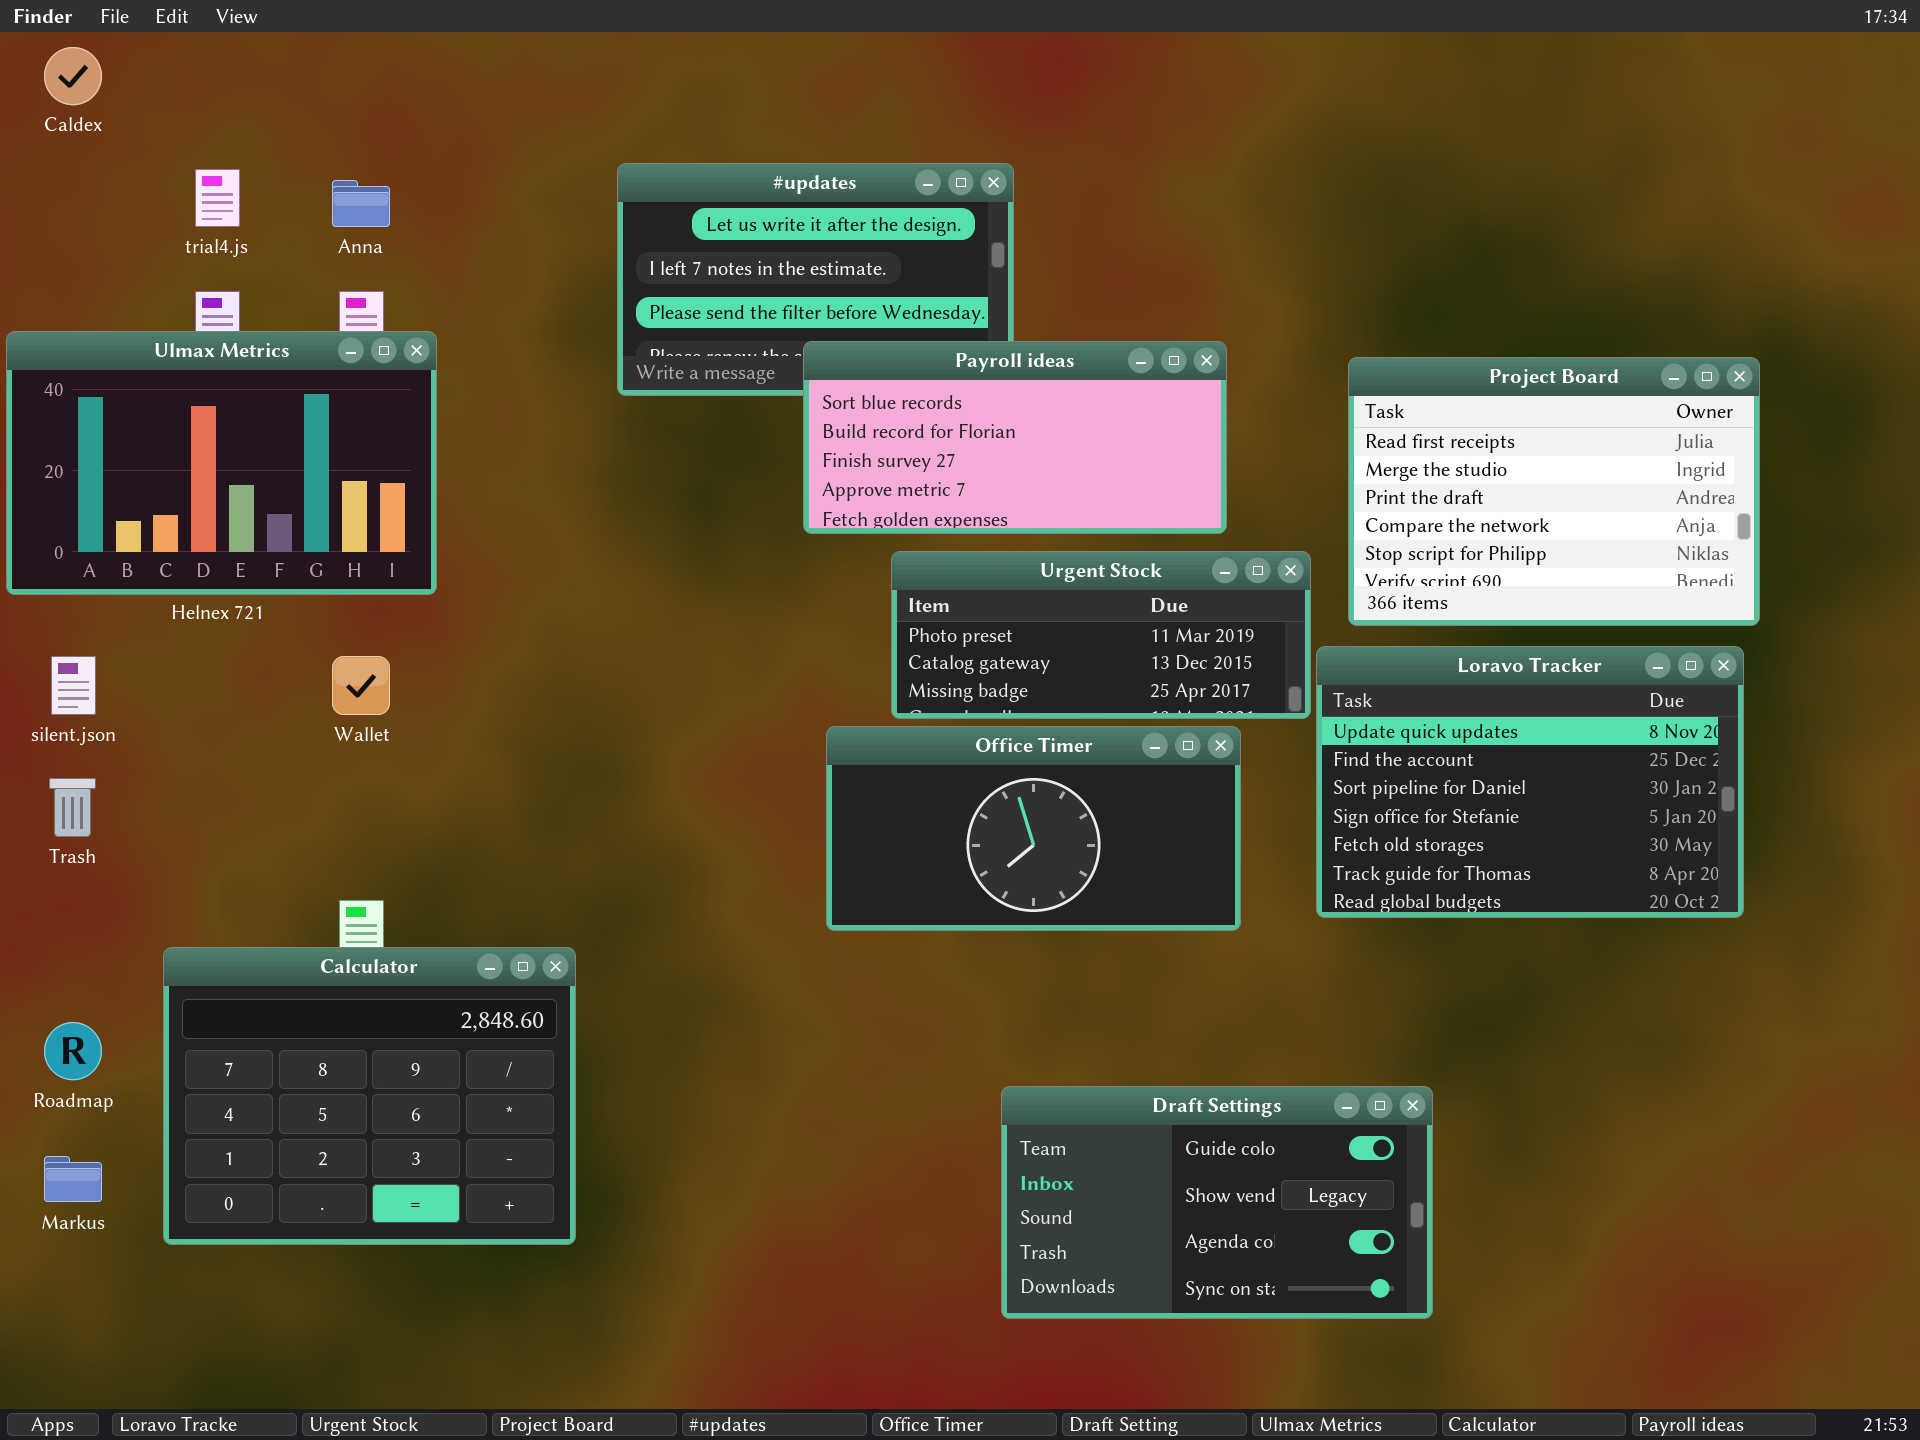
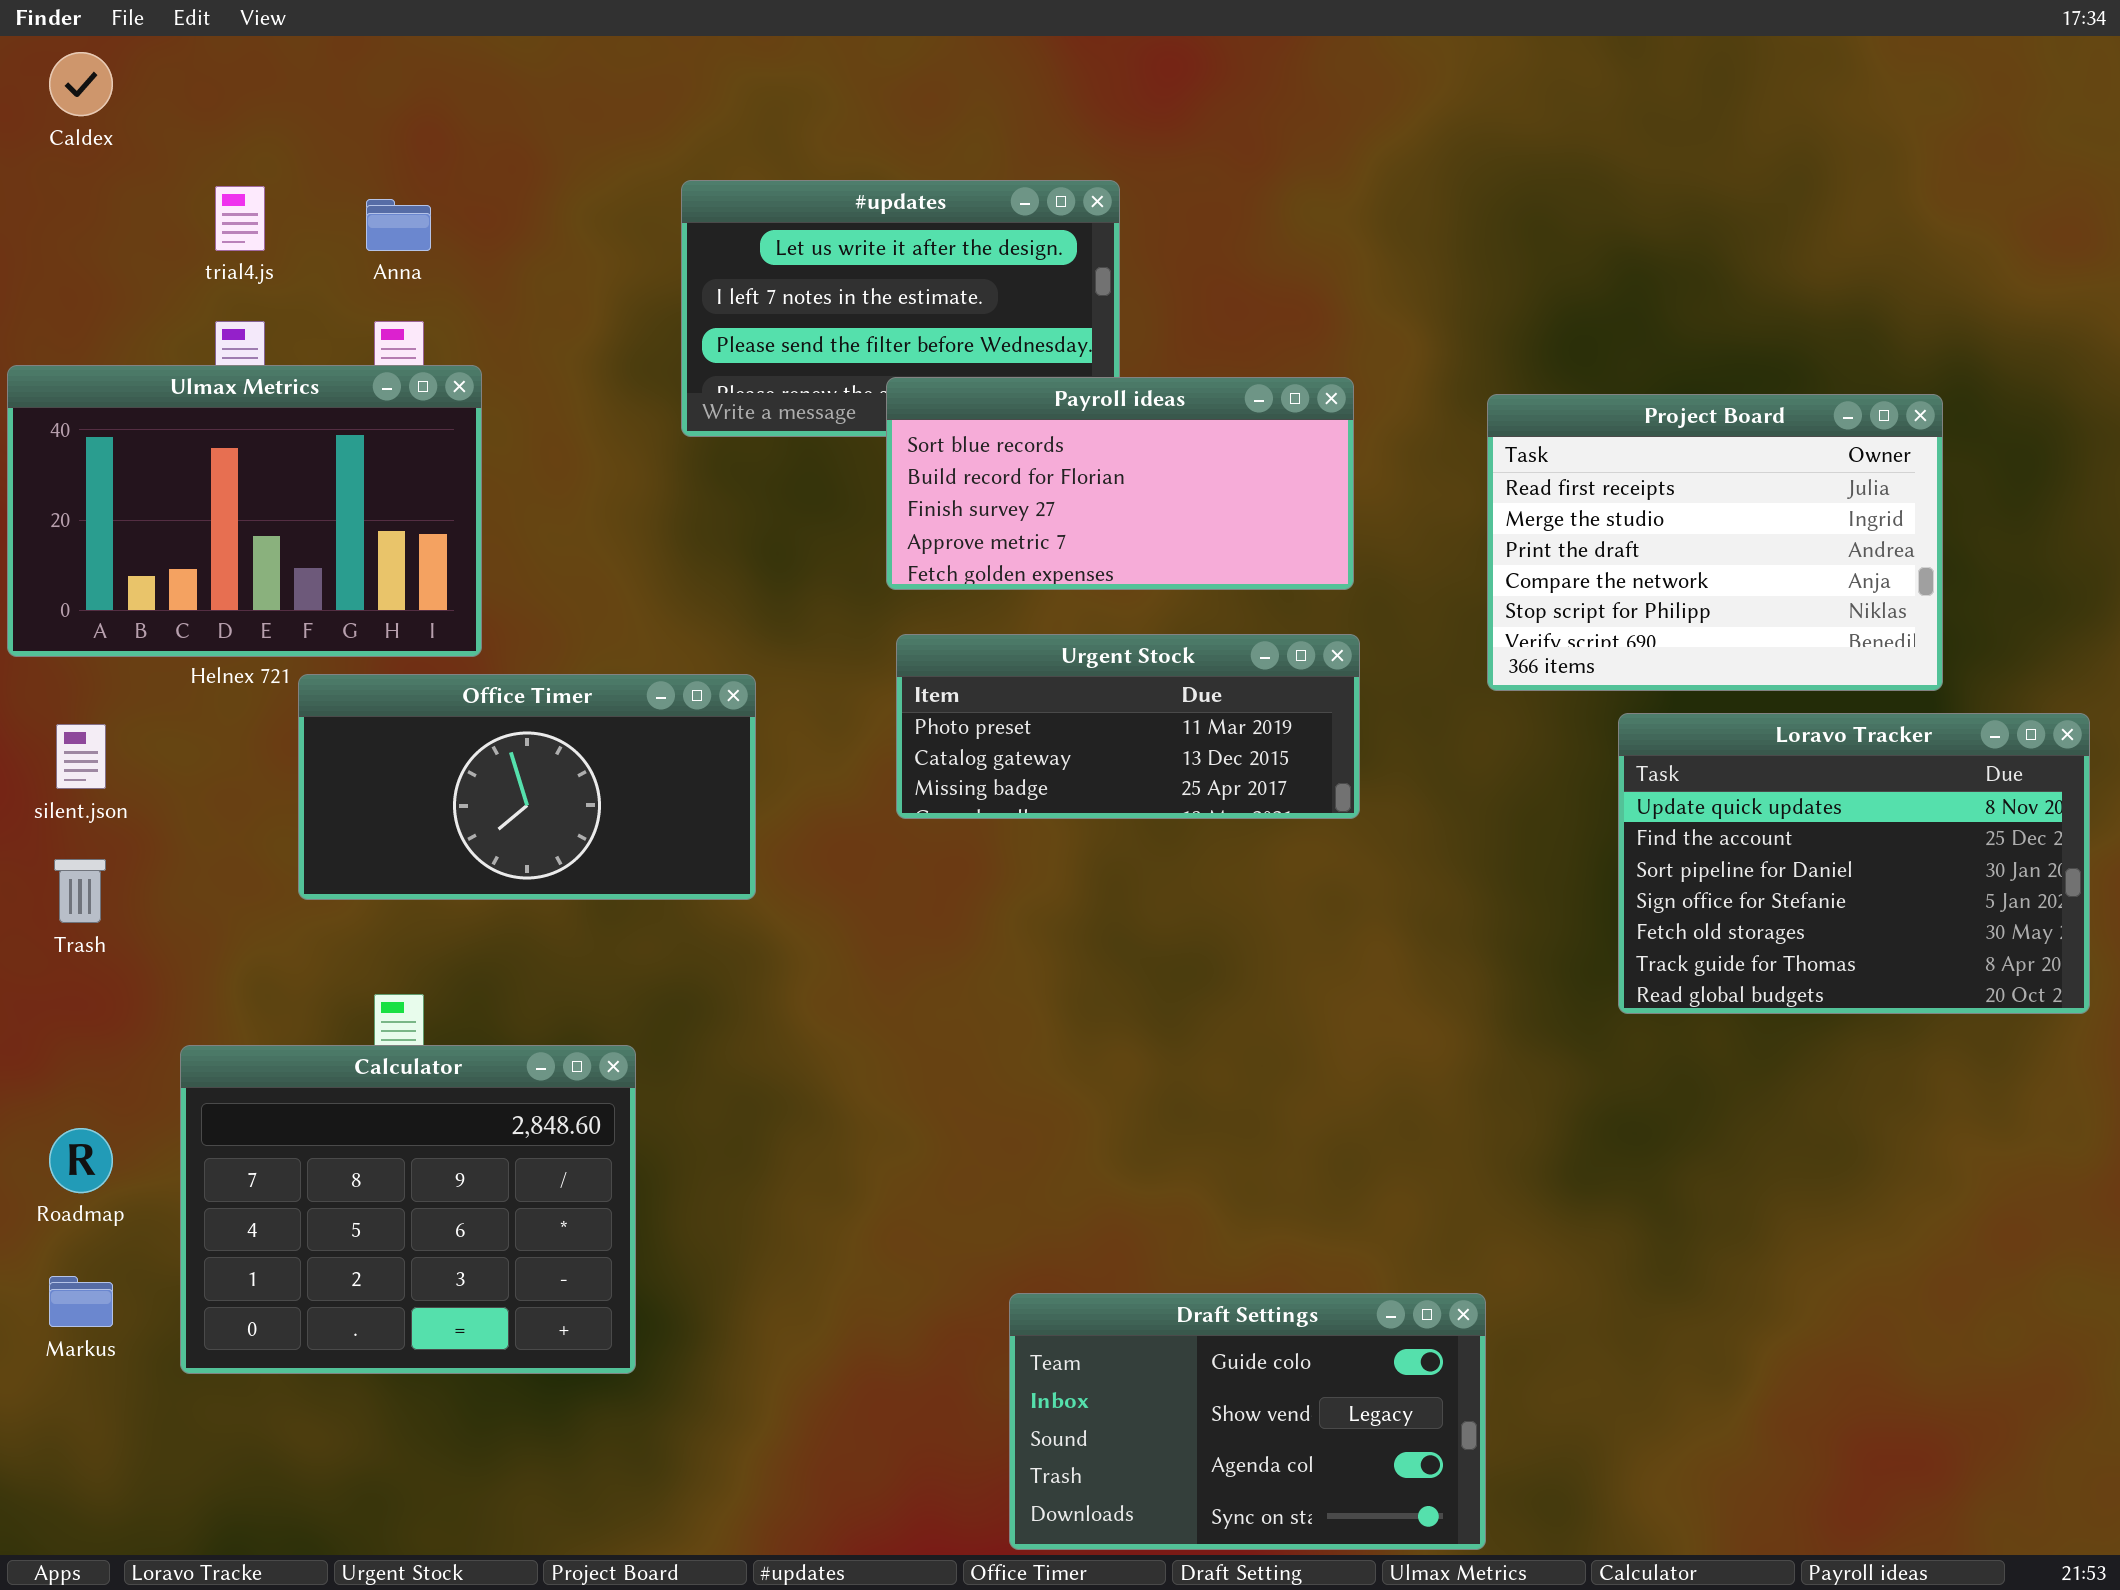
Urgent Stock: [891,551,1311,719] -> [896,634,1360,819], moved
Loravo Tracker: [1316,646,1744,918] -> [1618,713,2090,1014], moved
Office Timer: [826,726,1241,931] -> [298,674,756,900], moved
Draft Settings: [1001,1086,1433,1319] -> [1009,1293,1486,1550], moved

